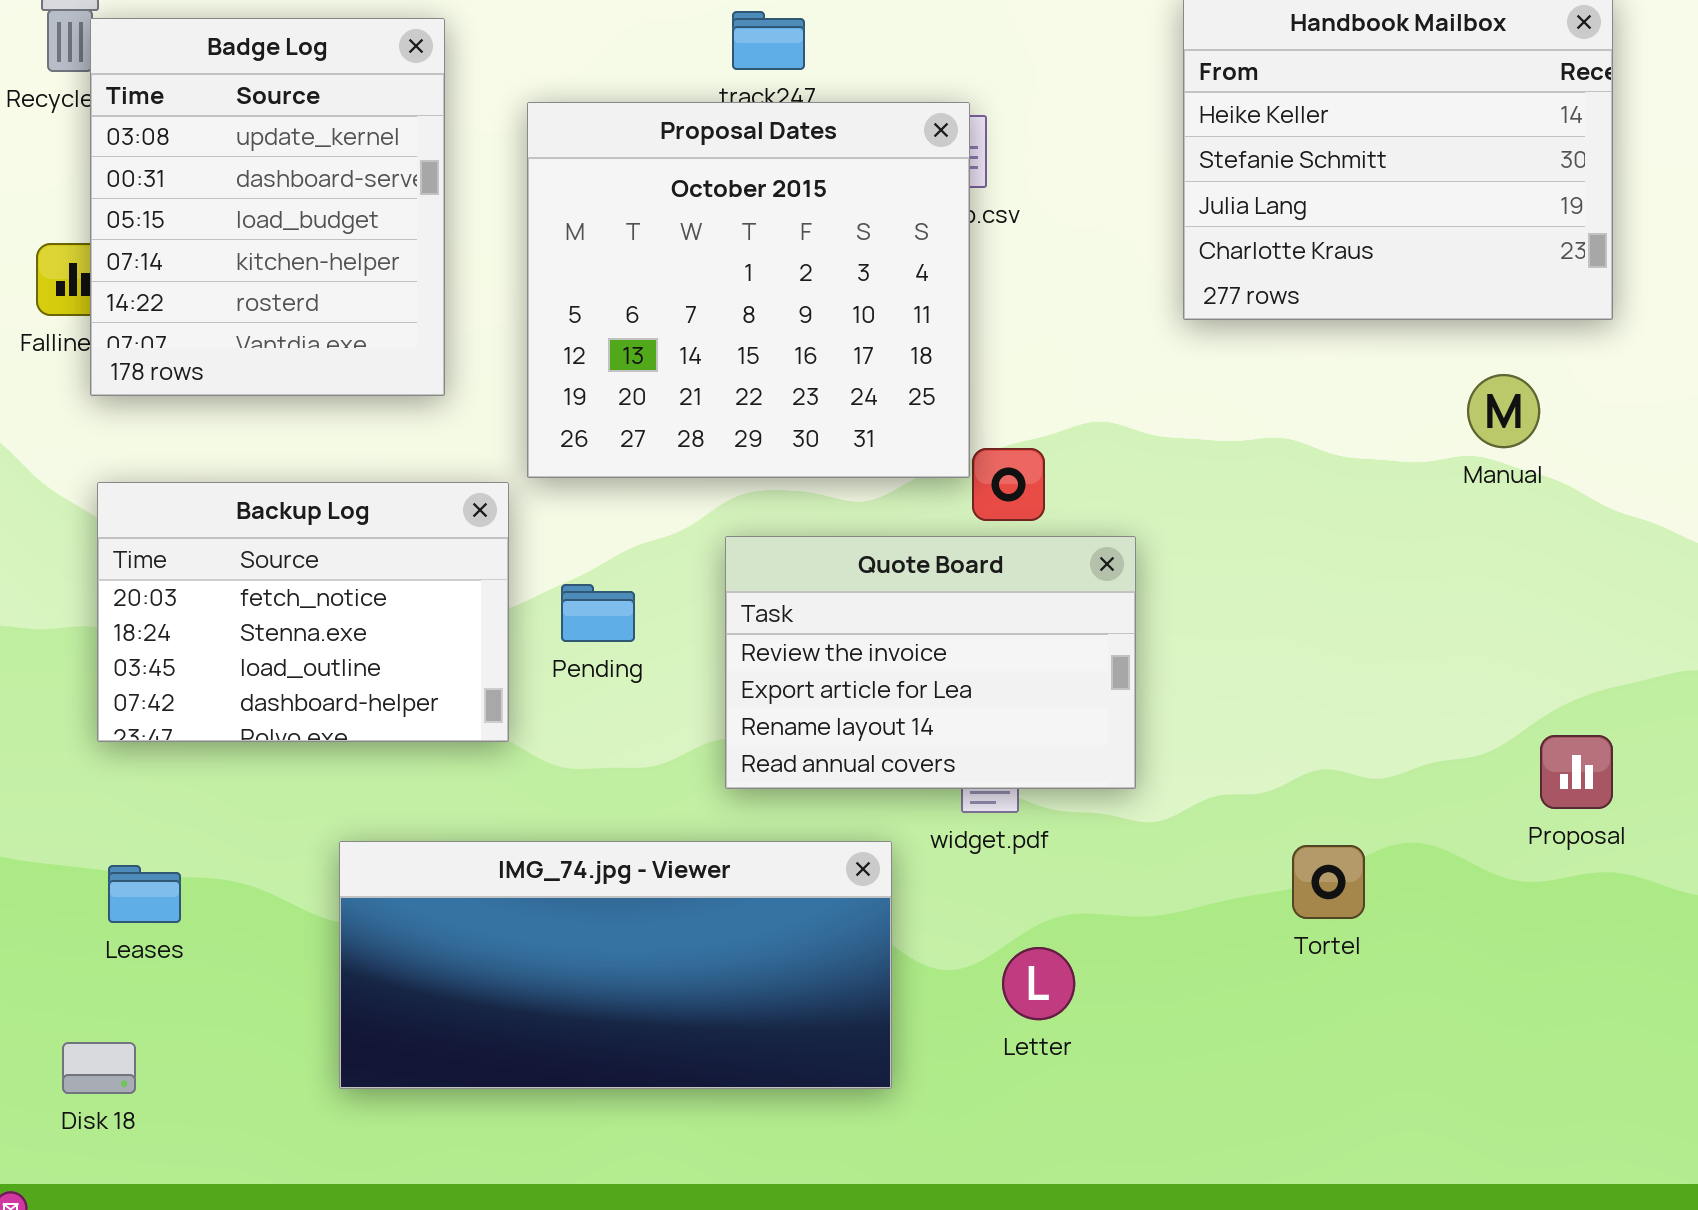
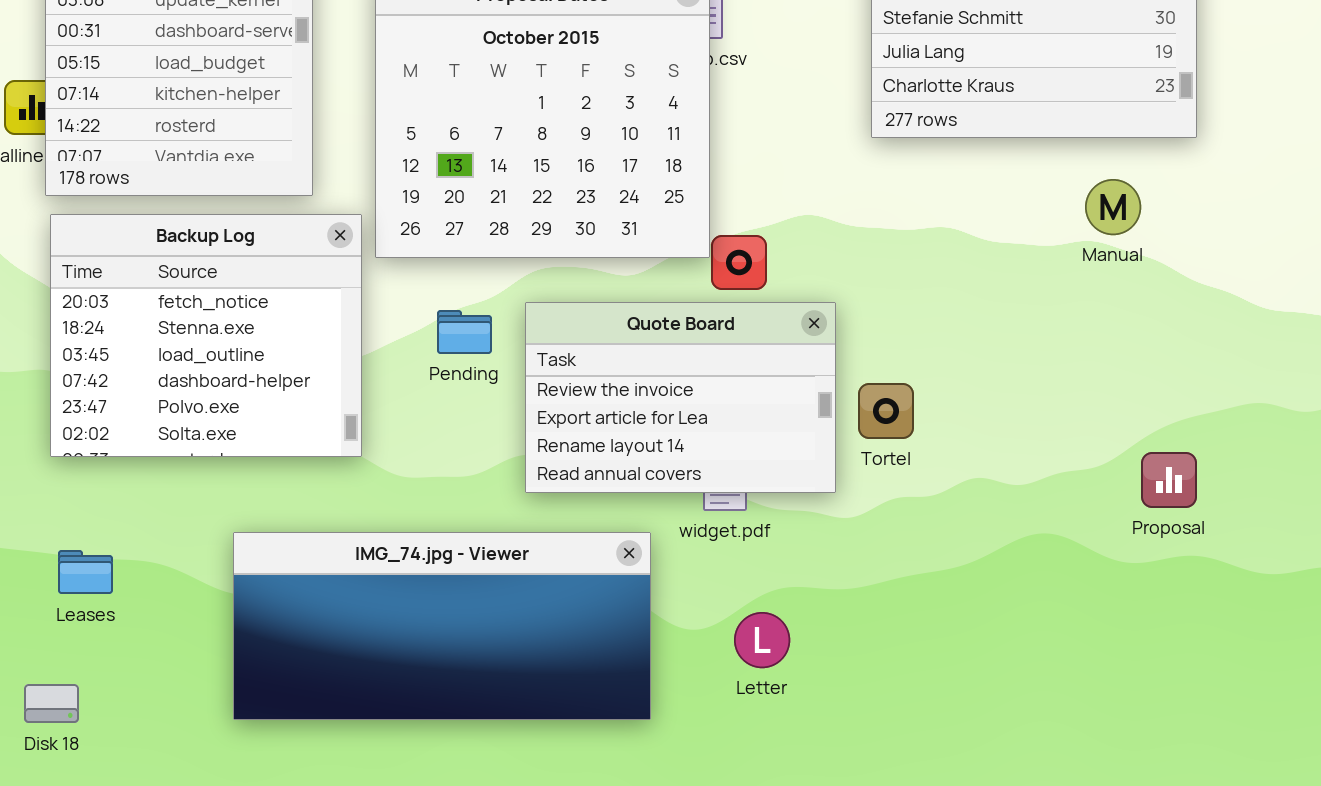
Backup Log: [97,482,509,742] -> [50,214,362,457], resized
Pending: [561,584,635,642] -> [437,310,492,354], moved
Tortel: [1292,845,1365,919] -> [858,383,914,439], moved

